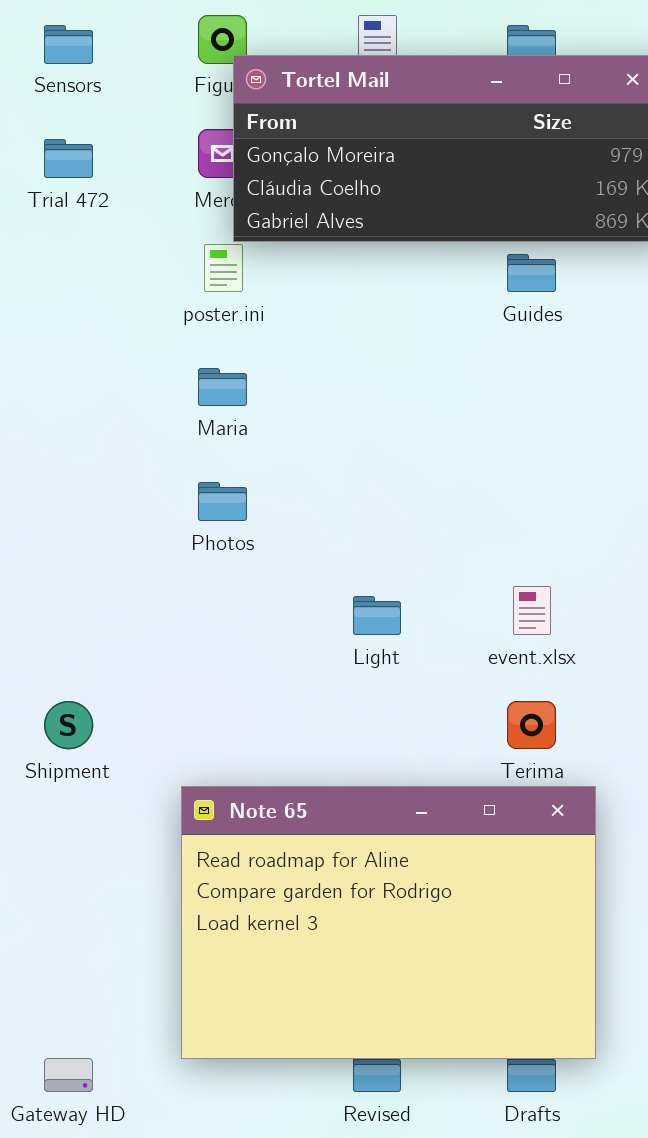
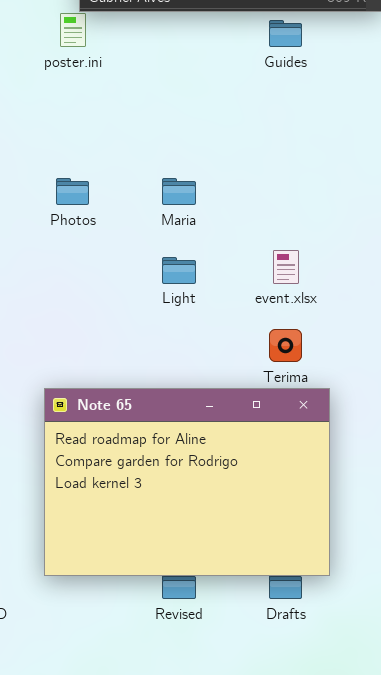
Maria: [198,368,247,406] -> [162,178,196,205], moved

